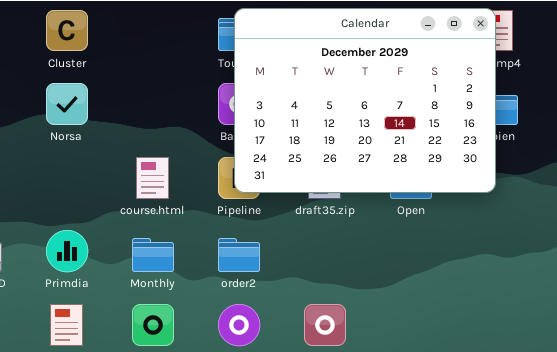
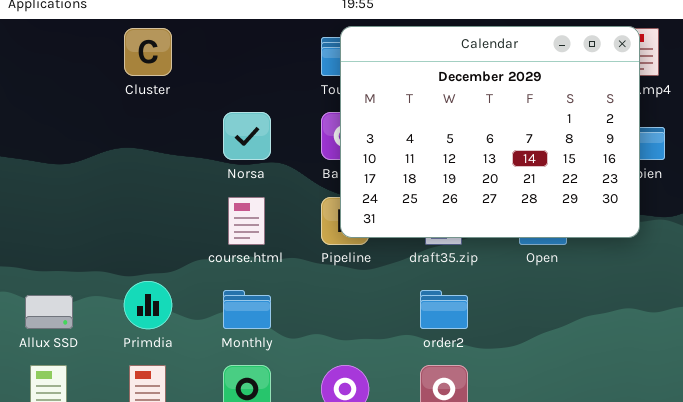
Norsa: [46,83,88,125] -> [223,112,271,160], moved
order2: [218,238,260,272] -> [420,290,468,329], moved

